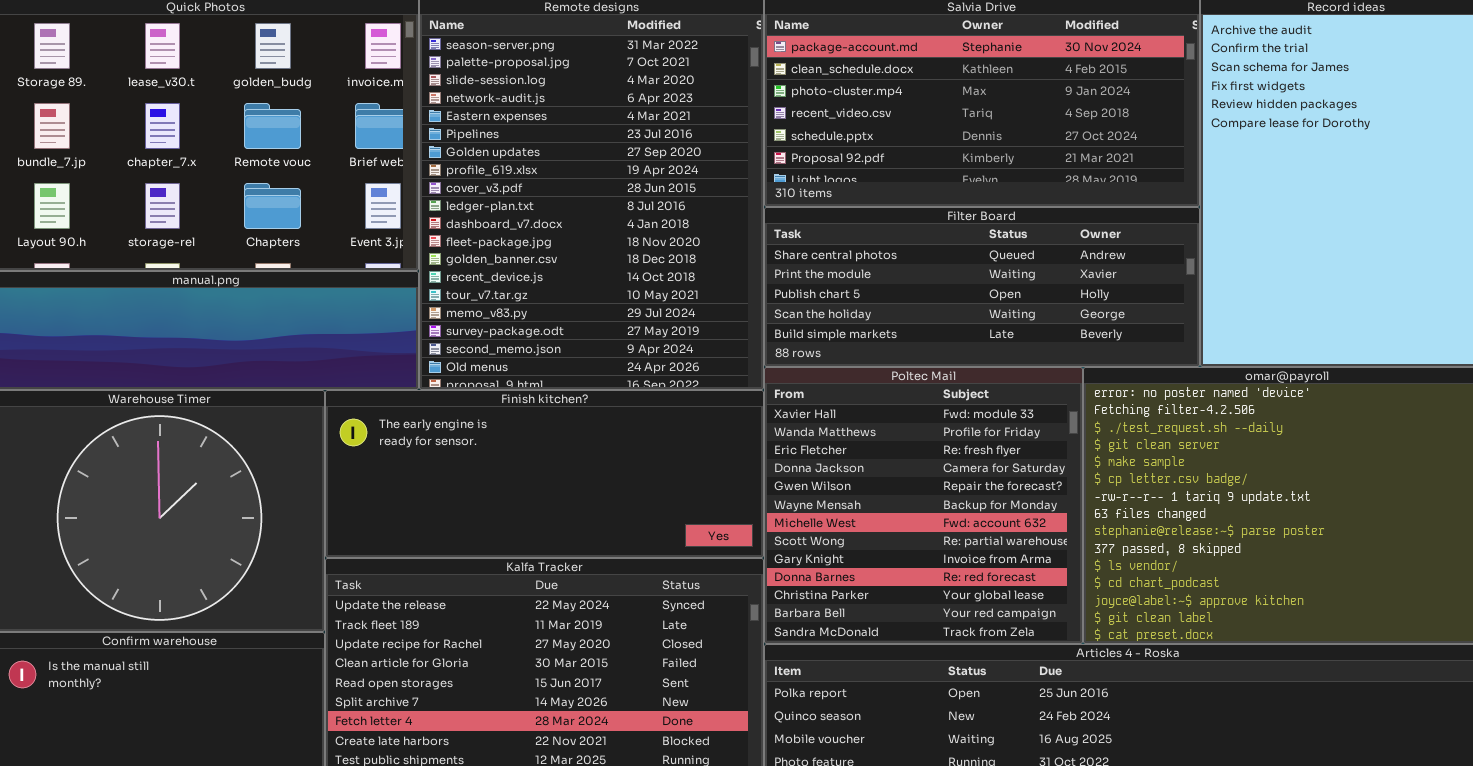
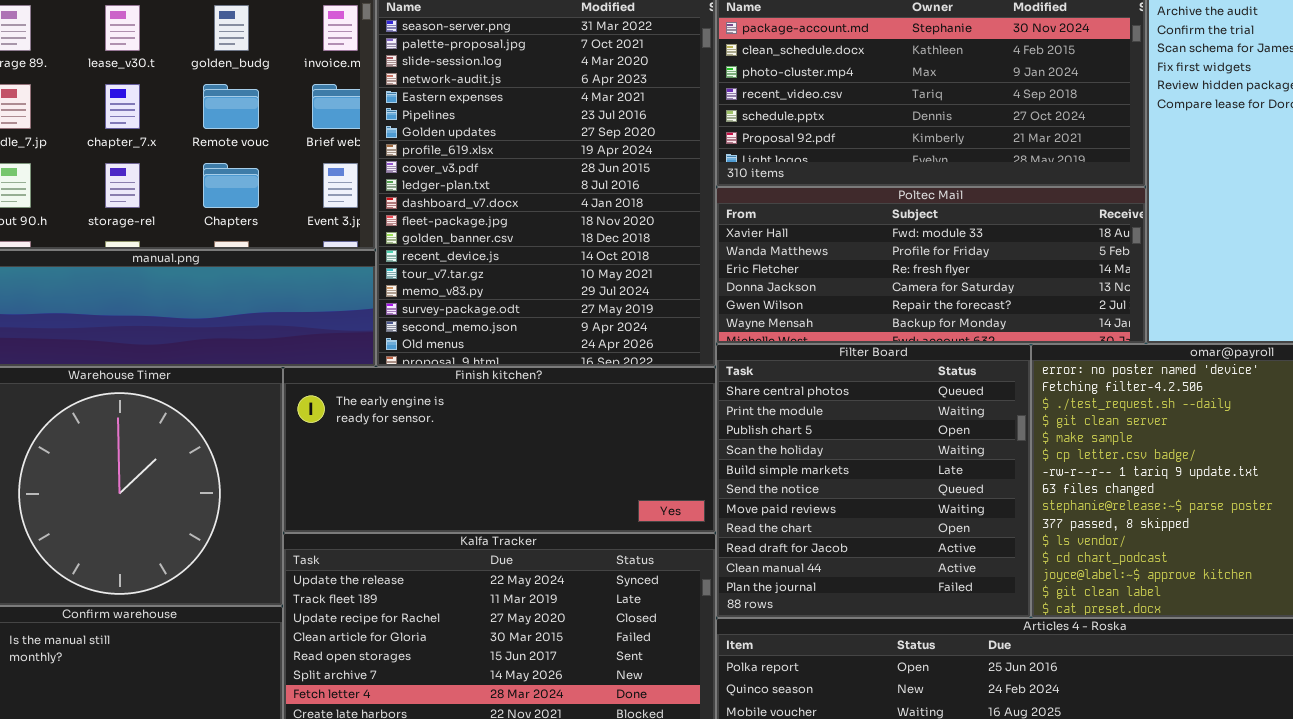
Filter Board: [764,207,1200,367] -> [716,344,1031,618], moved, resized
Poltec Mail: [764,367,1083,644] -> [716,187,1146,344], moved, resized

